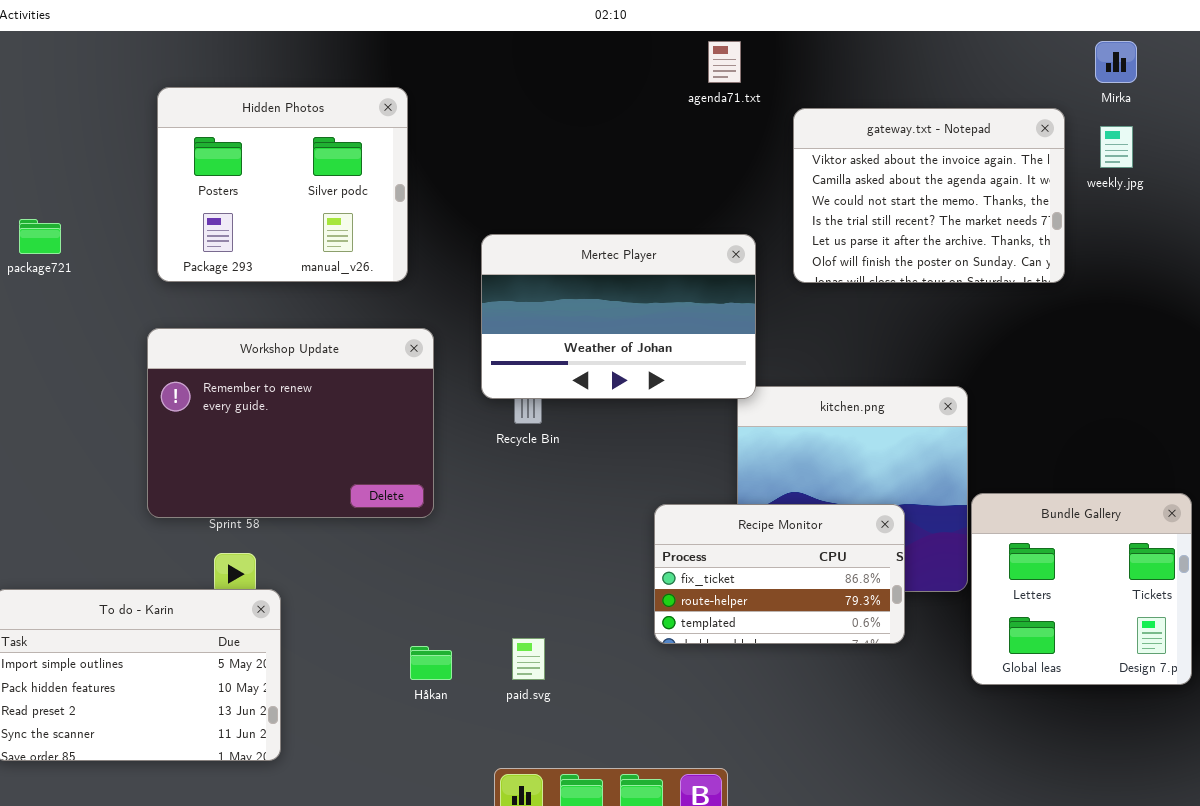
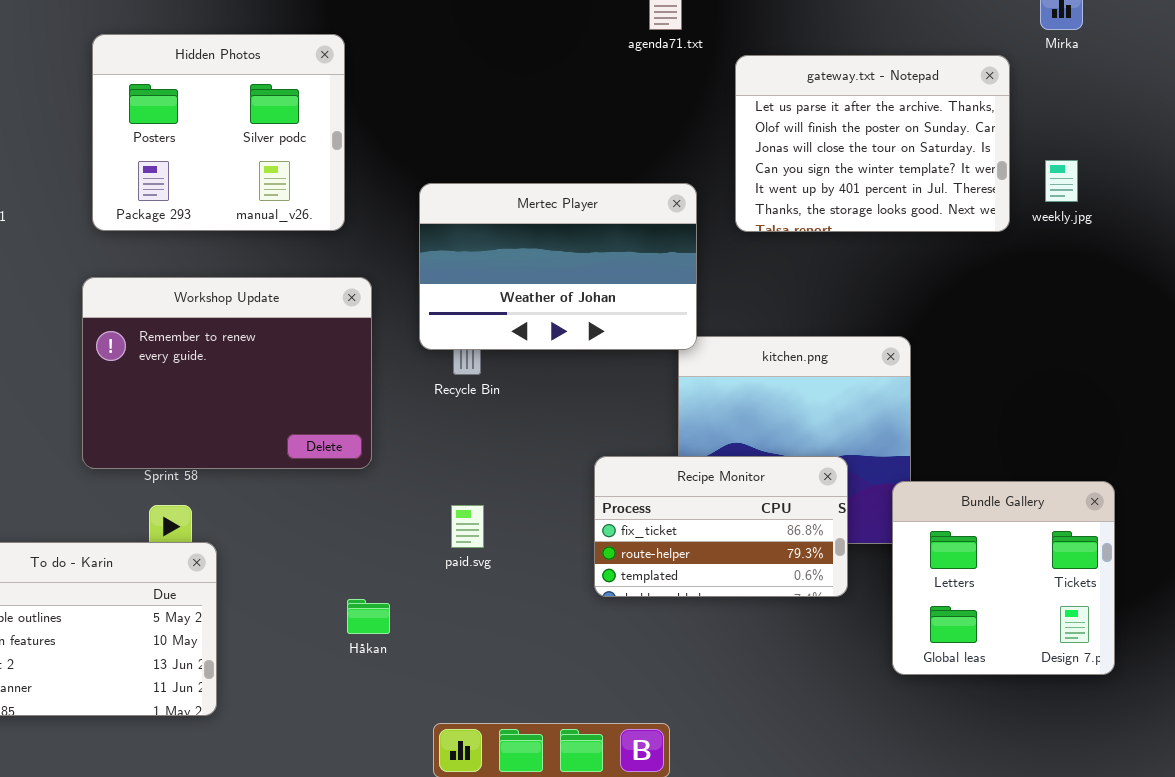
gateway.txt - Notepad: [793,108,1065,283] -> [735,55,1010,232], scrolled down 4 rows
weekly.jpg: [1100,126,1133,168] -> [1045,160,1078,202], moved
Bundle Gallery: [971,493,1192,685] -> [892,481,1115,675], moved
paid.svg: [512,638,545,680] -> [451,505,484,548], moved

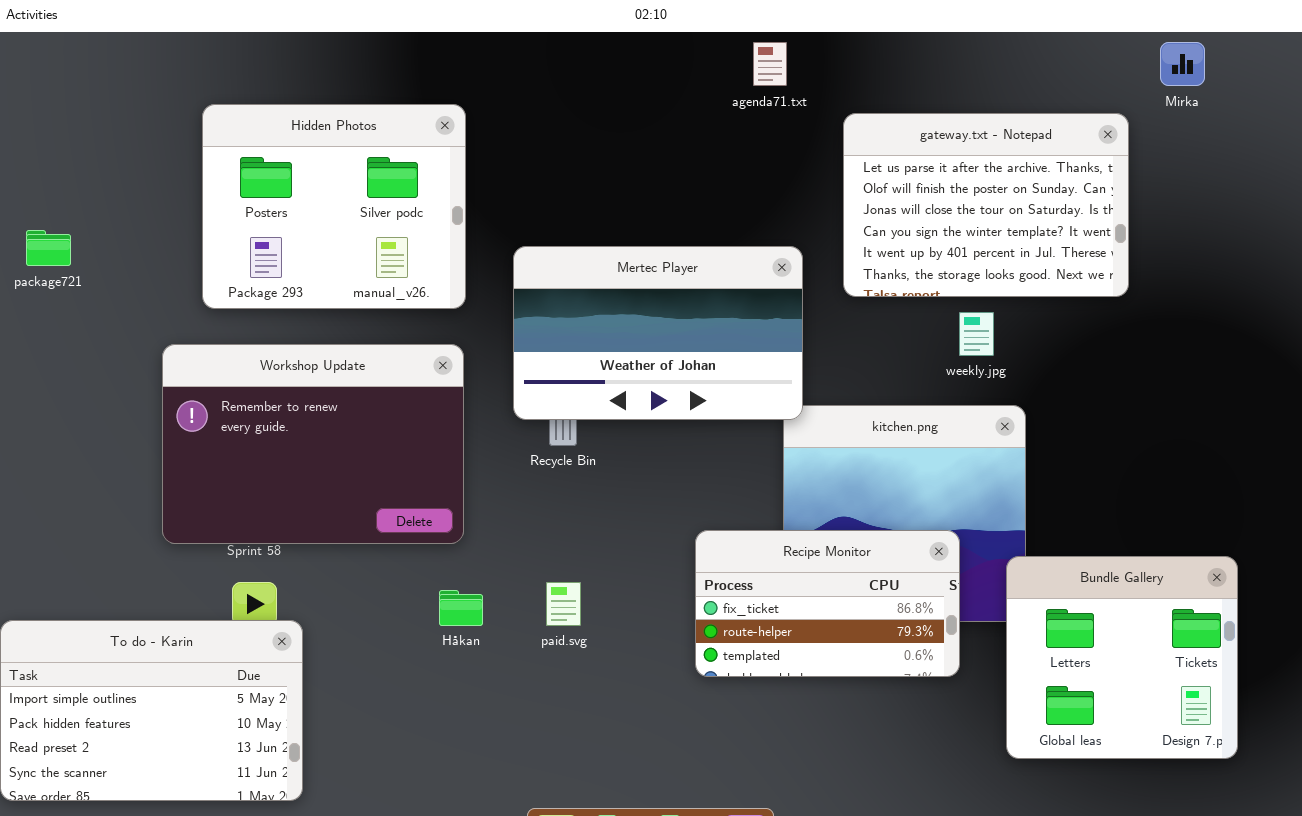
Hidden Photos: [92,34,345,231] -> [202,104,466,309], moved
weekly.jpg: [1045,160,1078,202] -> [959,312,994,356], moved
Håkan: [347,599,390,634] -> [439,590,483,626], moved

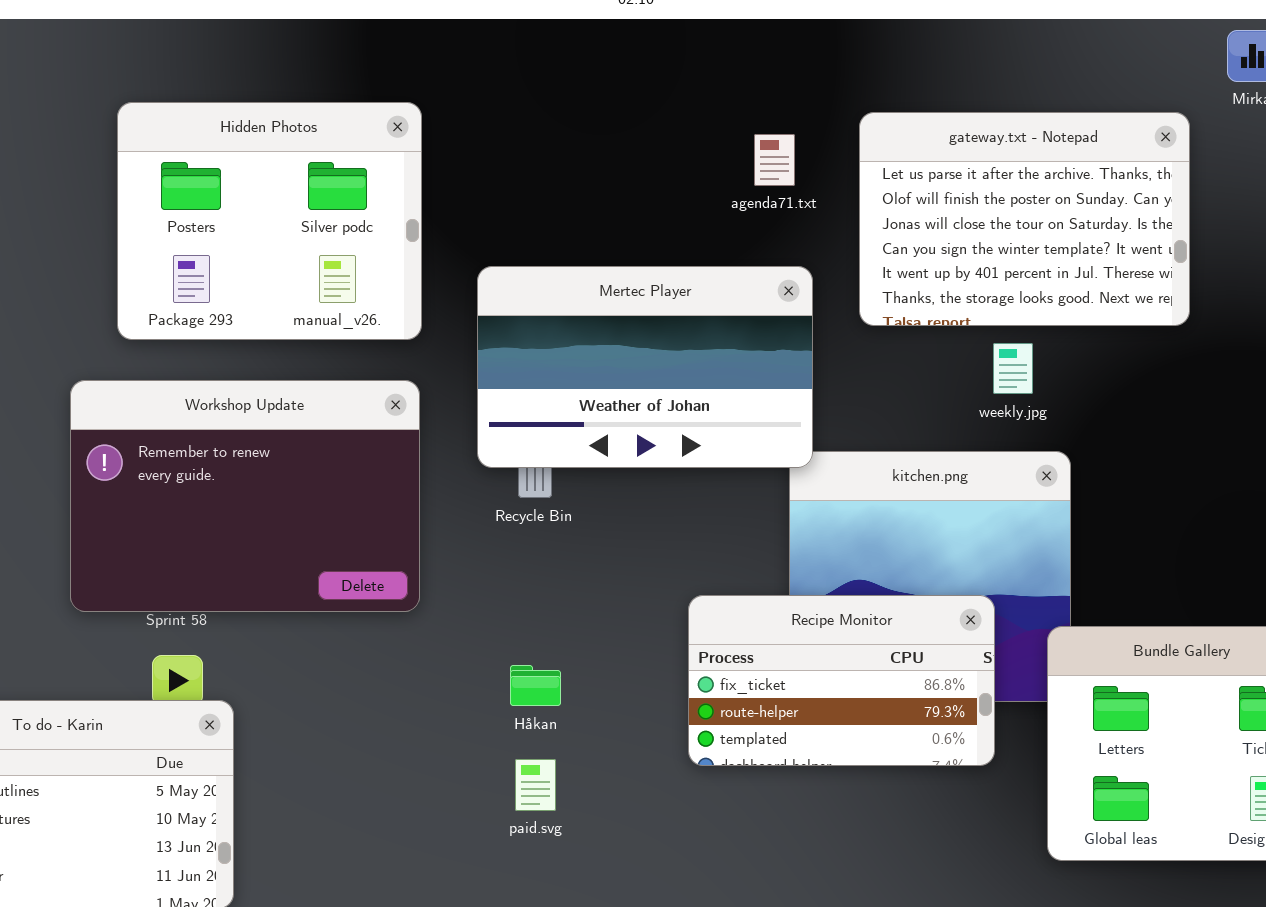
agenda71.txt: [753,42,787,86] -> [754,134,795,186], moved
paid.svg: [546,582,581,626] -> [515,759,556,811], moved
Håkan: [439,590,483,626] -> [510,665,561,706], moved

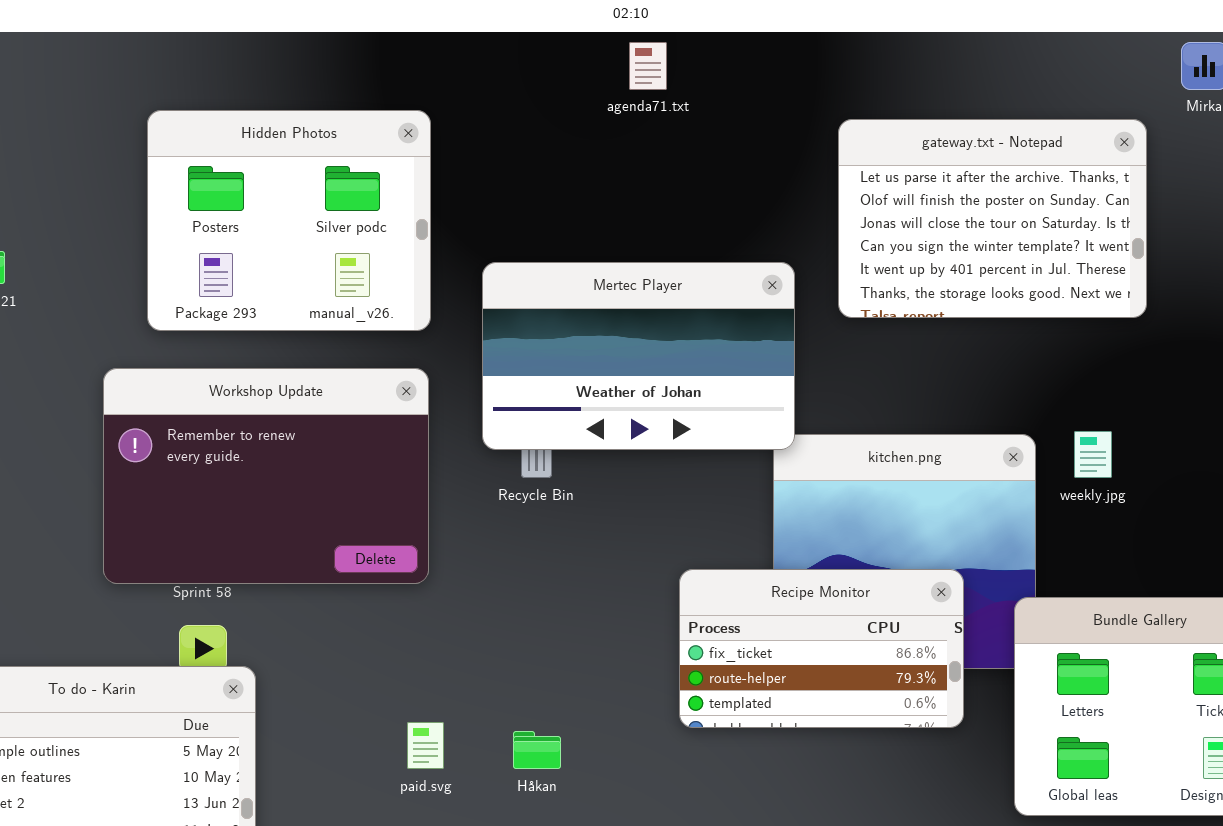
agenda71.txt: [754,134,795,186] -> [629,42,667,90], moved
weekly.jpg: [993,343,1033,394] -> [1074,431,1112,478], moved
Håkan: [510,665,561,706] -> [513,731,561,769], moved
paid.svg: [515,759,556,811] -> [407,722,444,769], moved

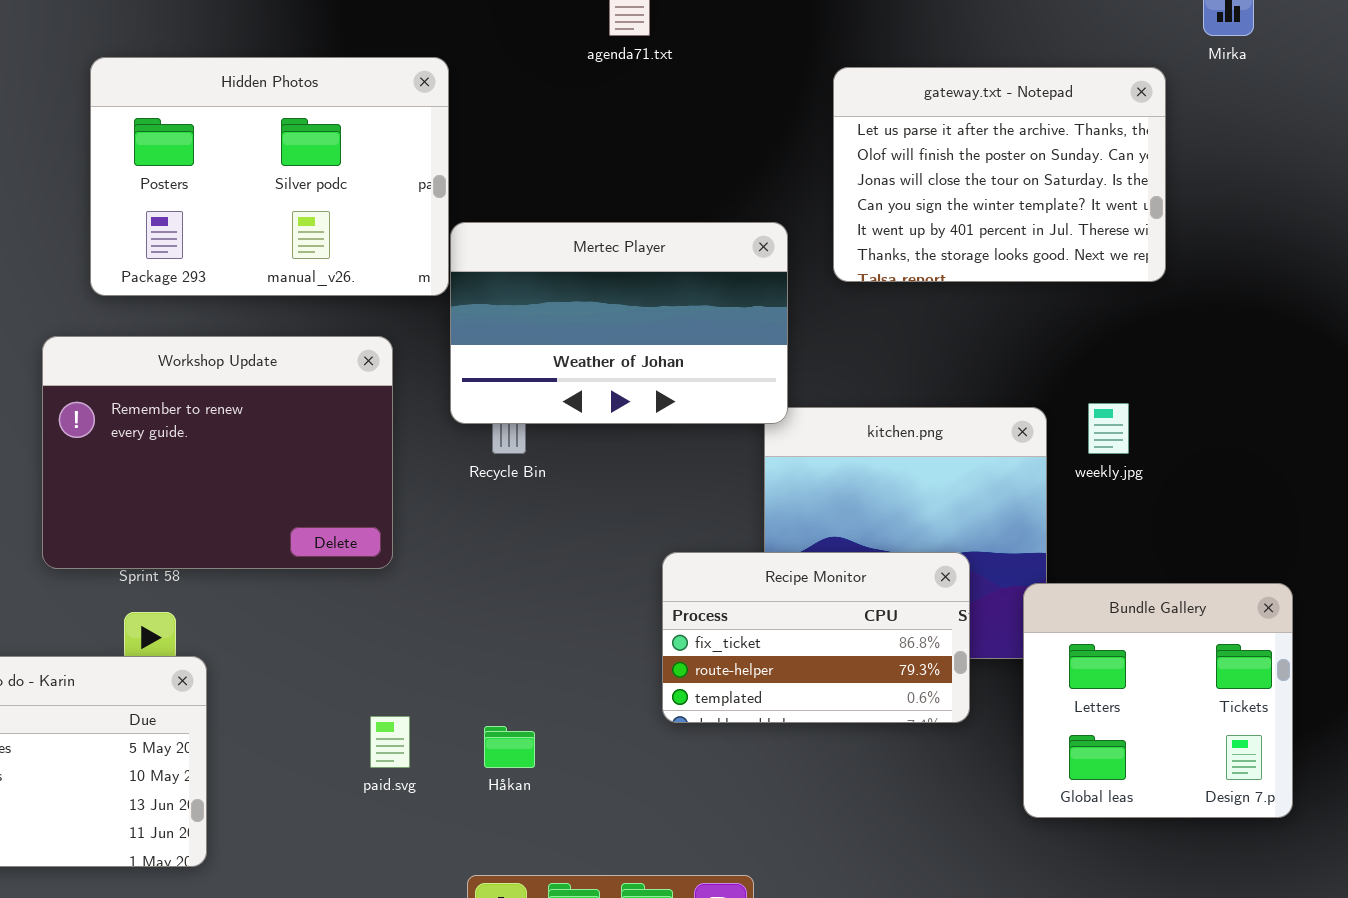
Hidden Photos: [147,110,431,331] -> [90,57,449,296], resized

